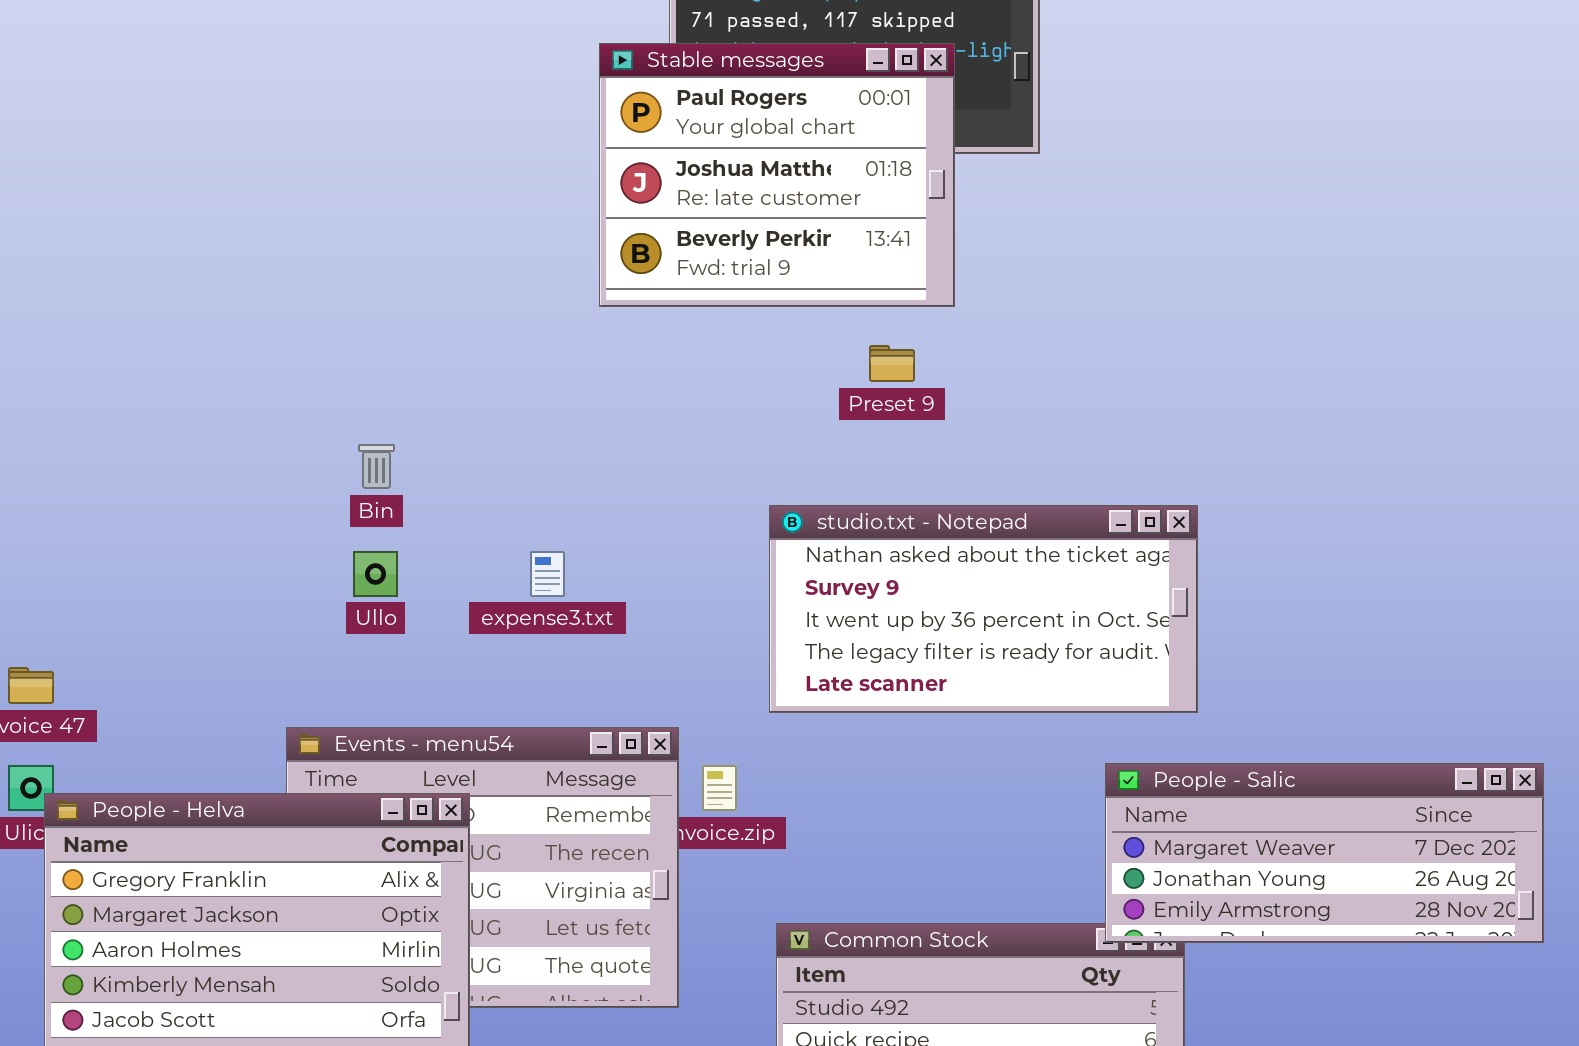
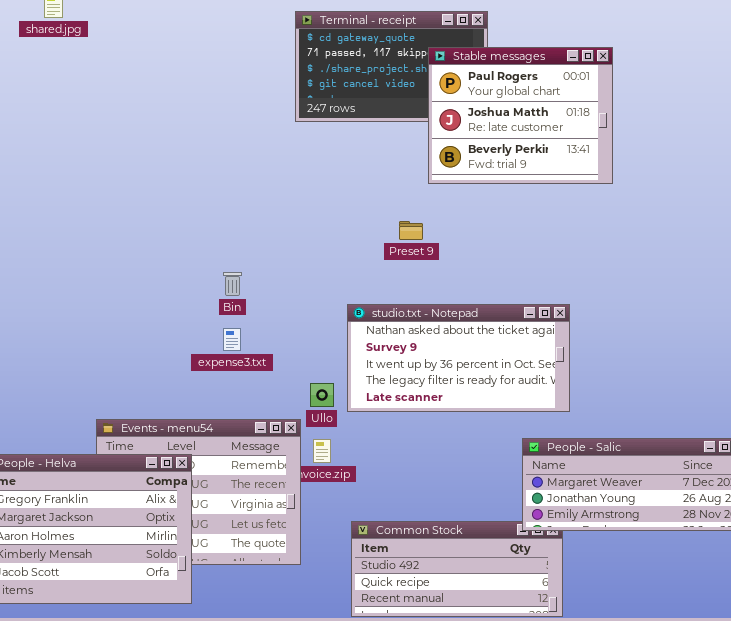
Stable messages: [599,43,955,307] -> [428,47,613,184], moved
Bin: [358,444,395,489] -> [223,272,242,296], moved
Ullo: [353,551,398,597] -> [310,383,334,407], moved

